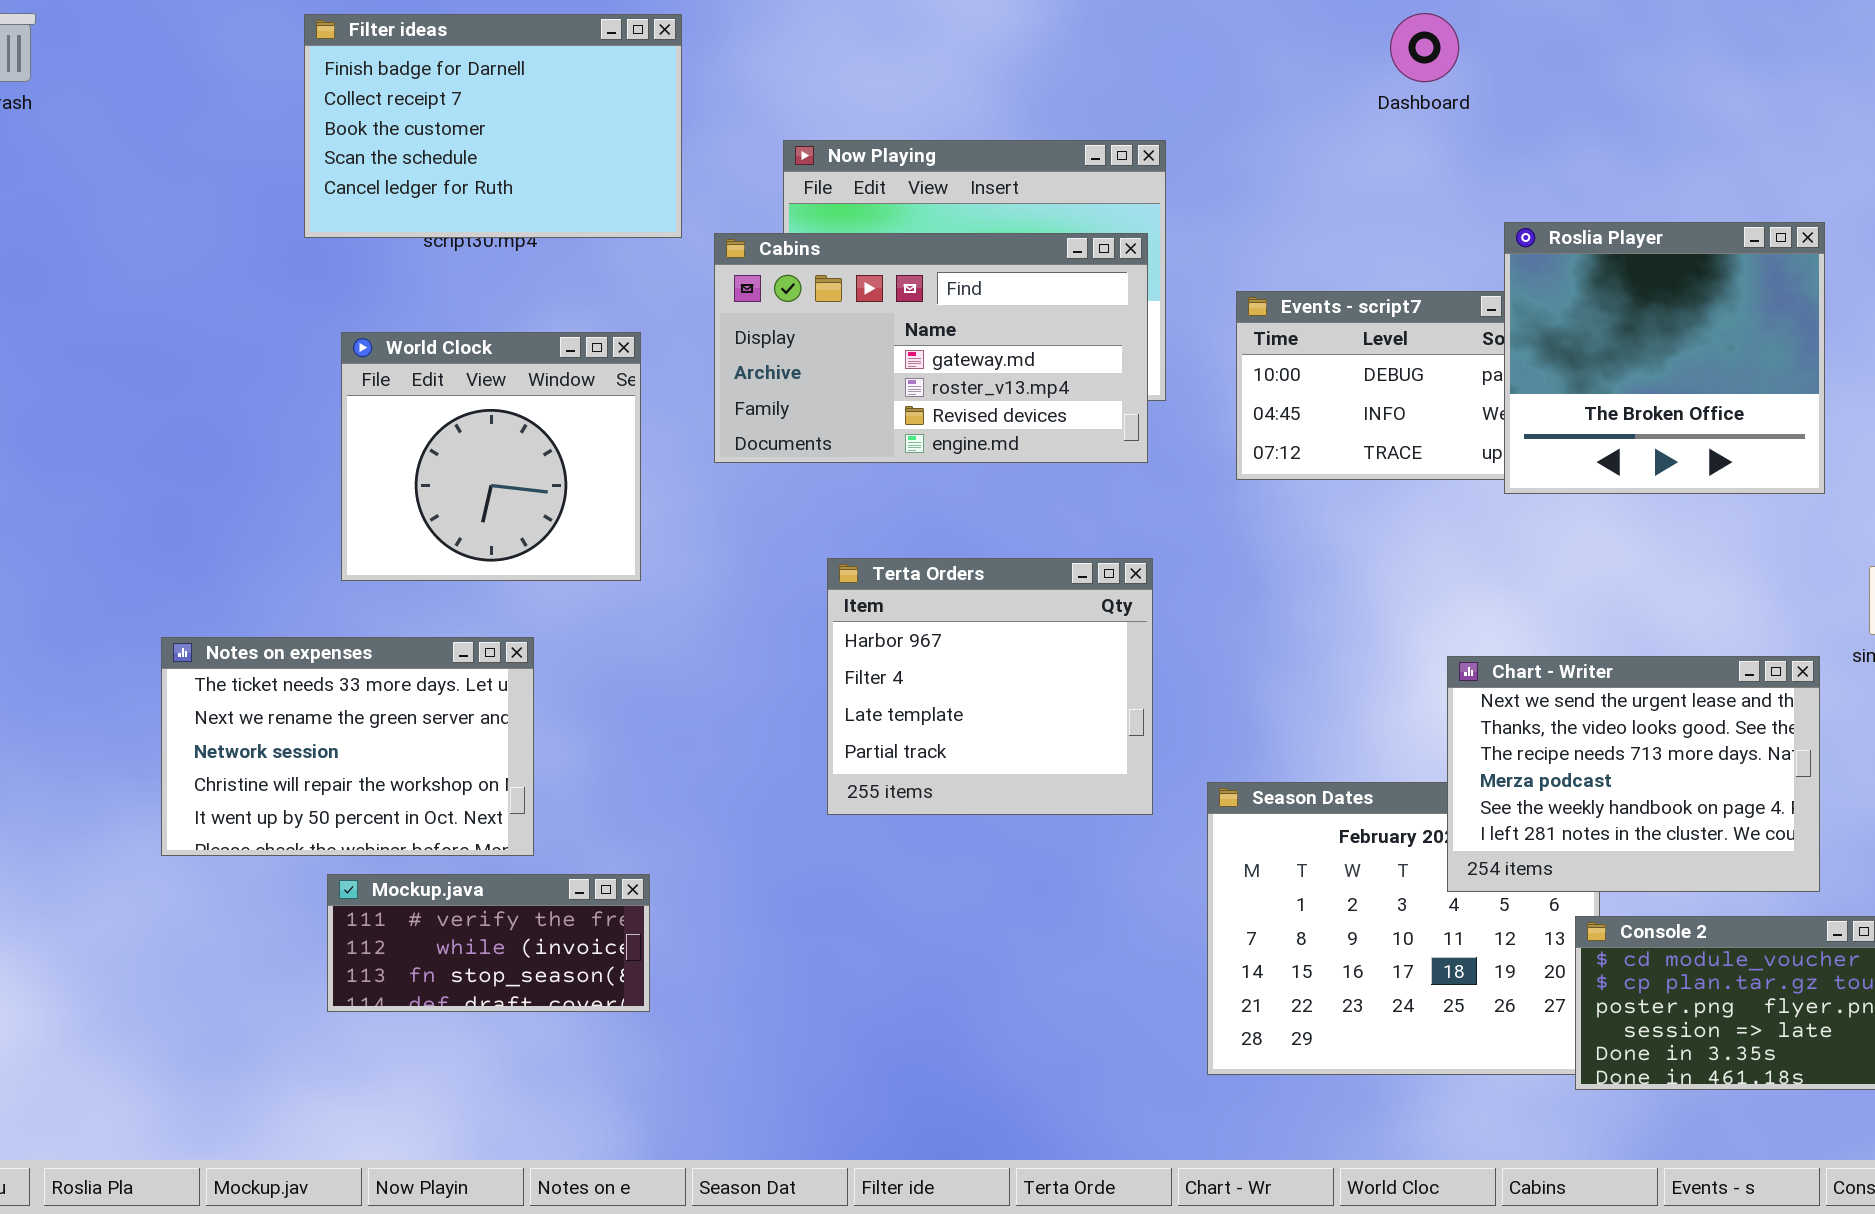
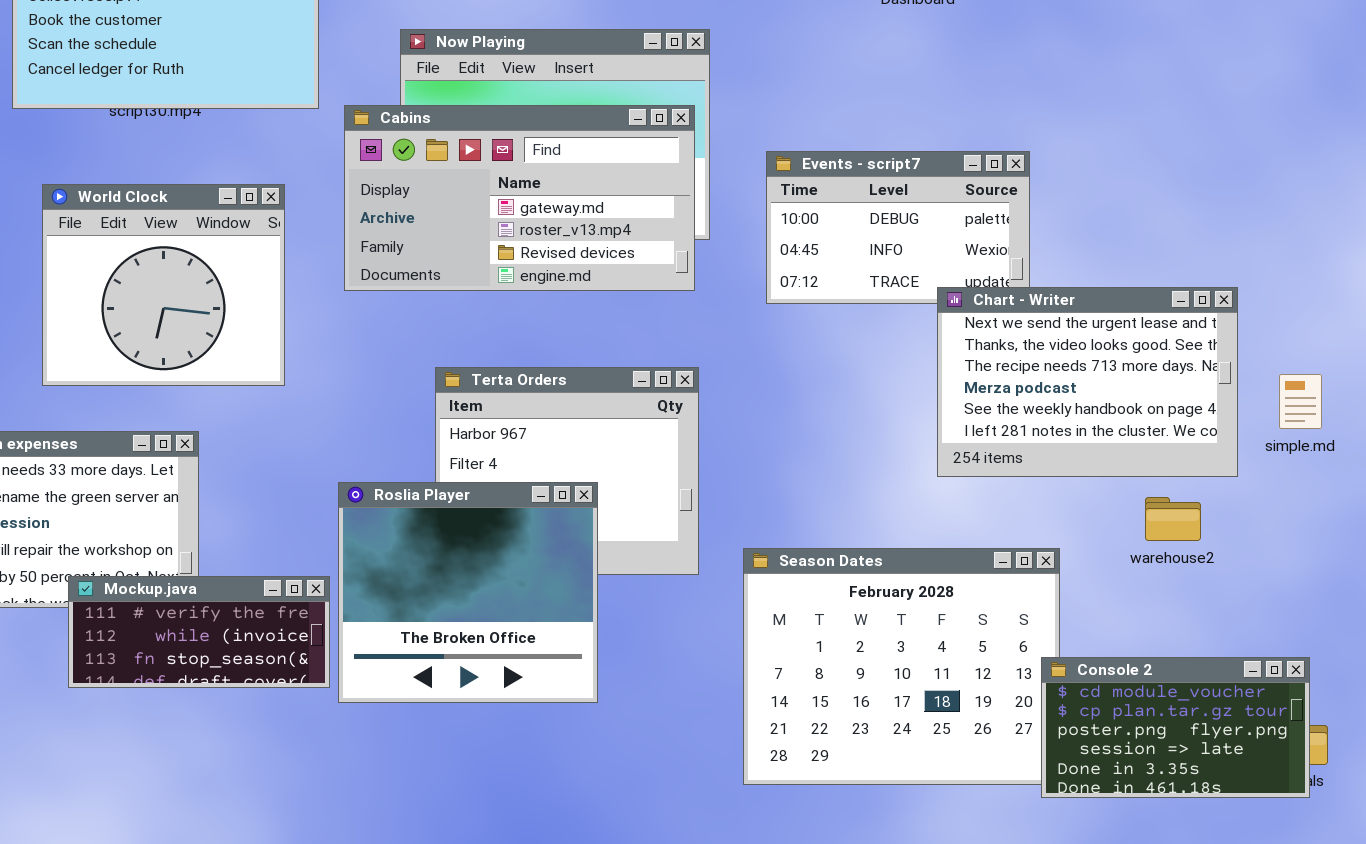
Roslia Player: [1504,222,1825,494] -> [338,482,598,703], moved
Chart - Writer: [1447,656,1820,892] -> [937,287,1238,477], moved
Mockup.java: [327,874,650,1012] -> [68,576,330,688], moved

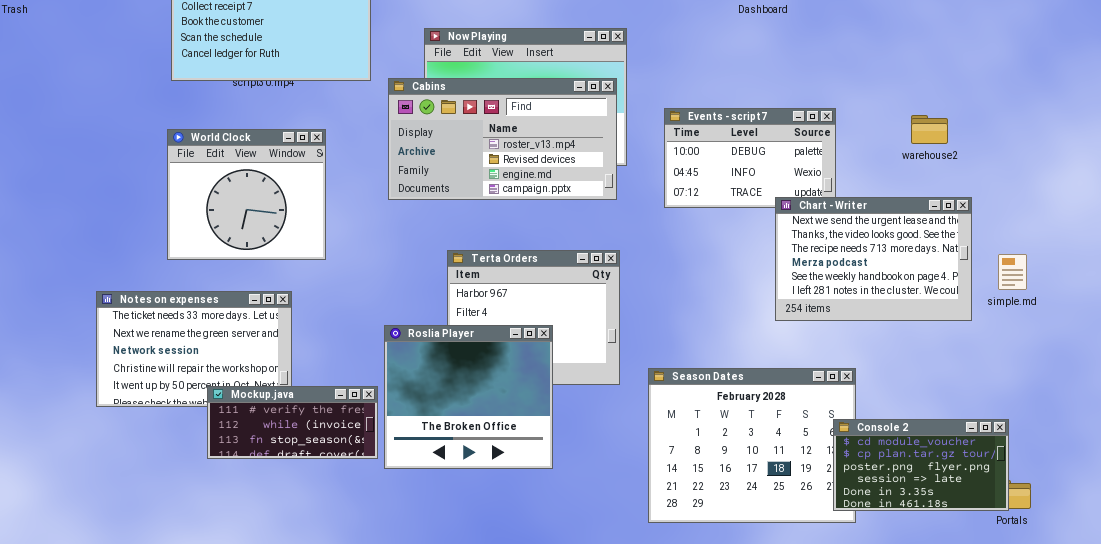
Cabins: [344,105,695,291] -> [388,78,617,200], scrolled down 1 row
World Clock: [42,184,285,386] -> [167,129,326,260], moved
warehouse2: [1145,497,1201,541] -> [911,115,948,144], moved
Console 2: [1041,657,1310,798] -> [833,419,1009,511], moved

